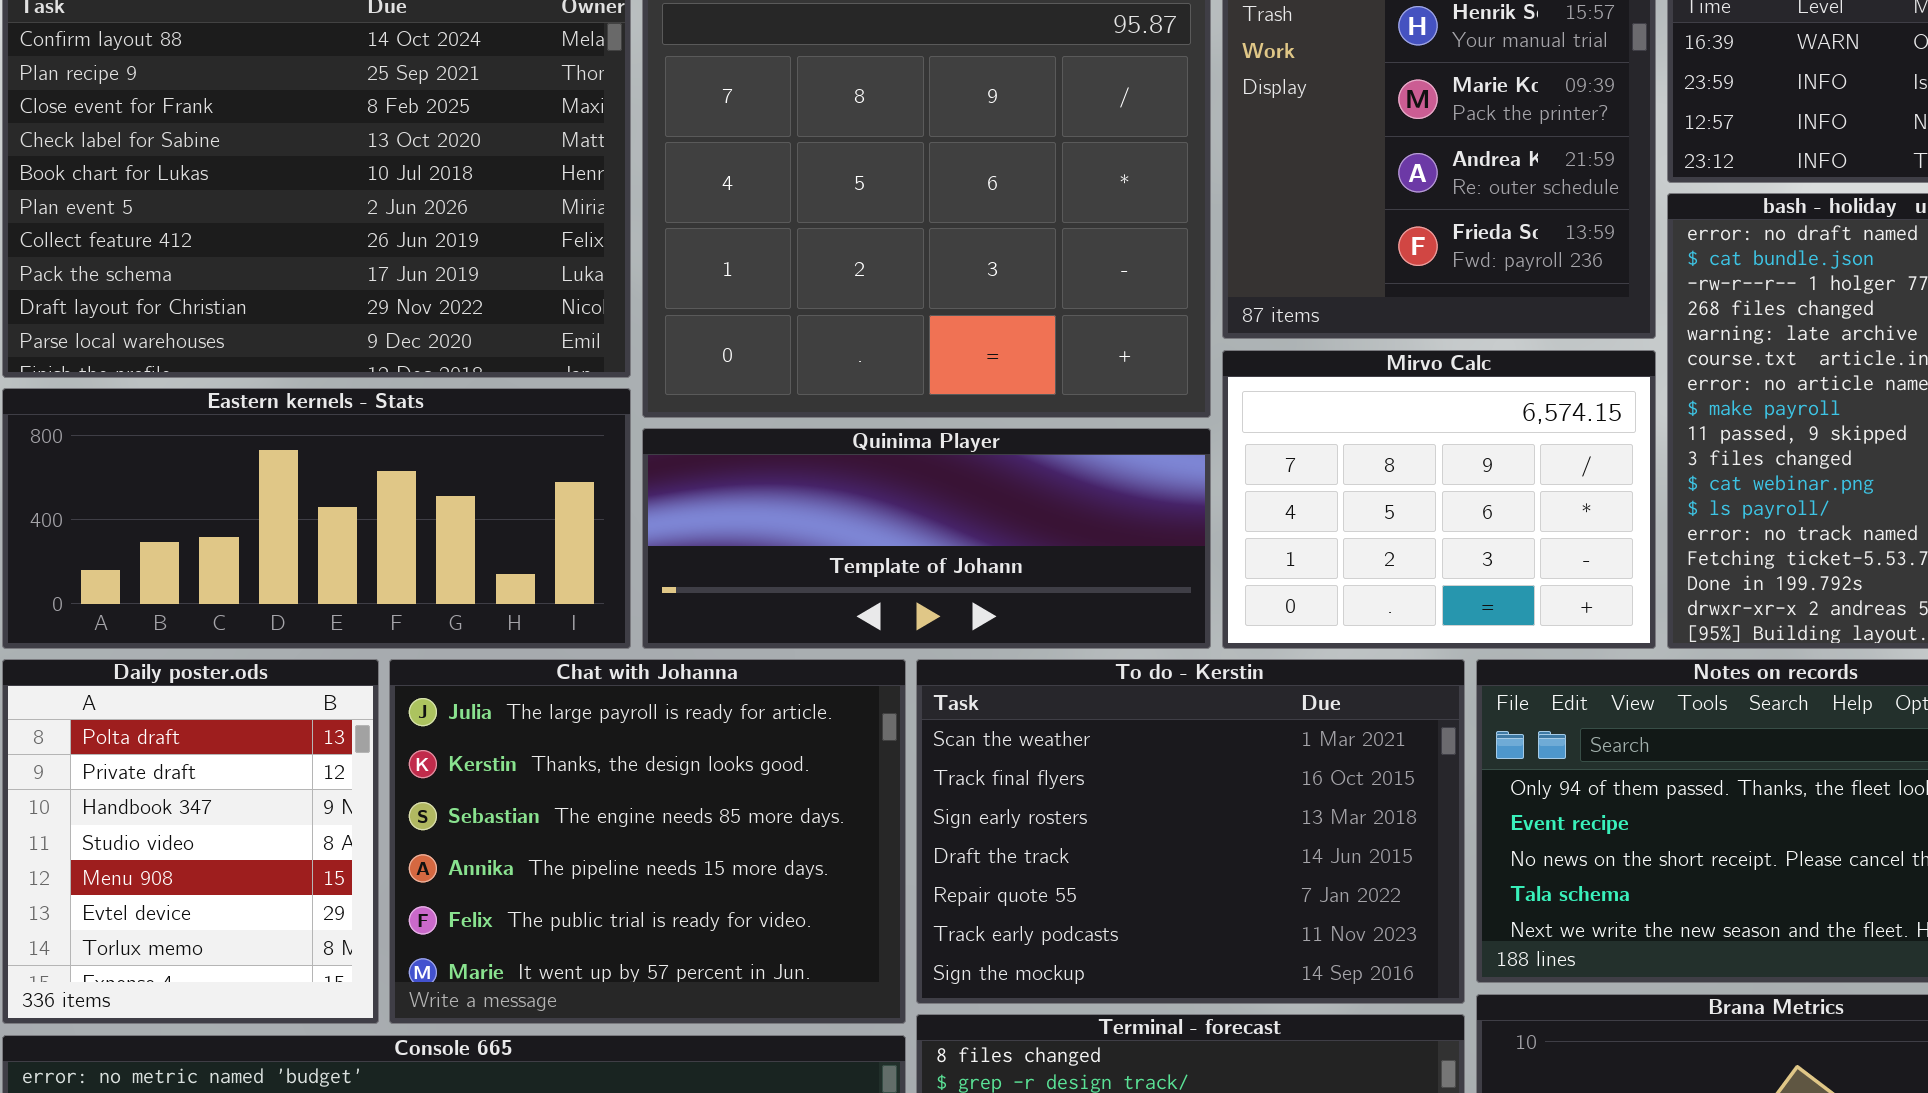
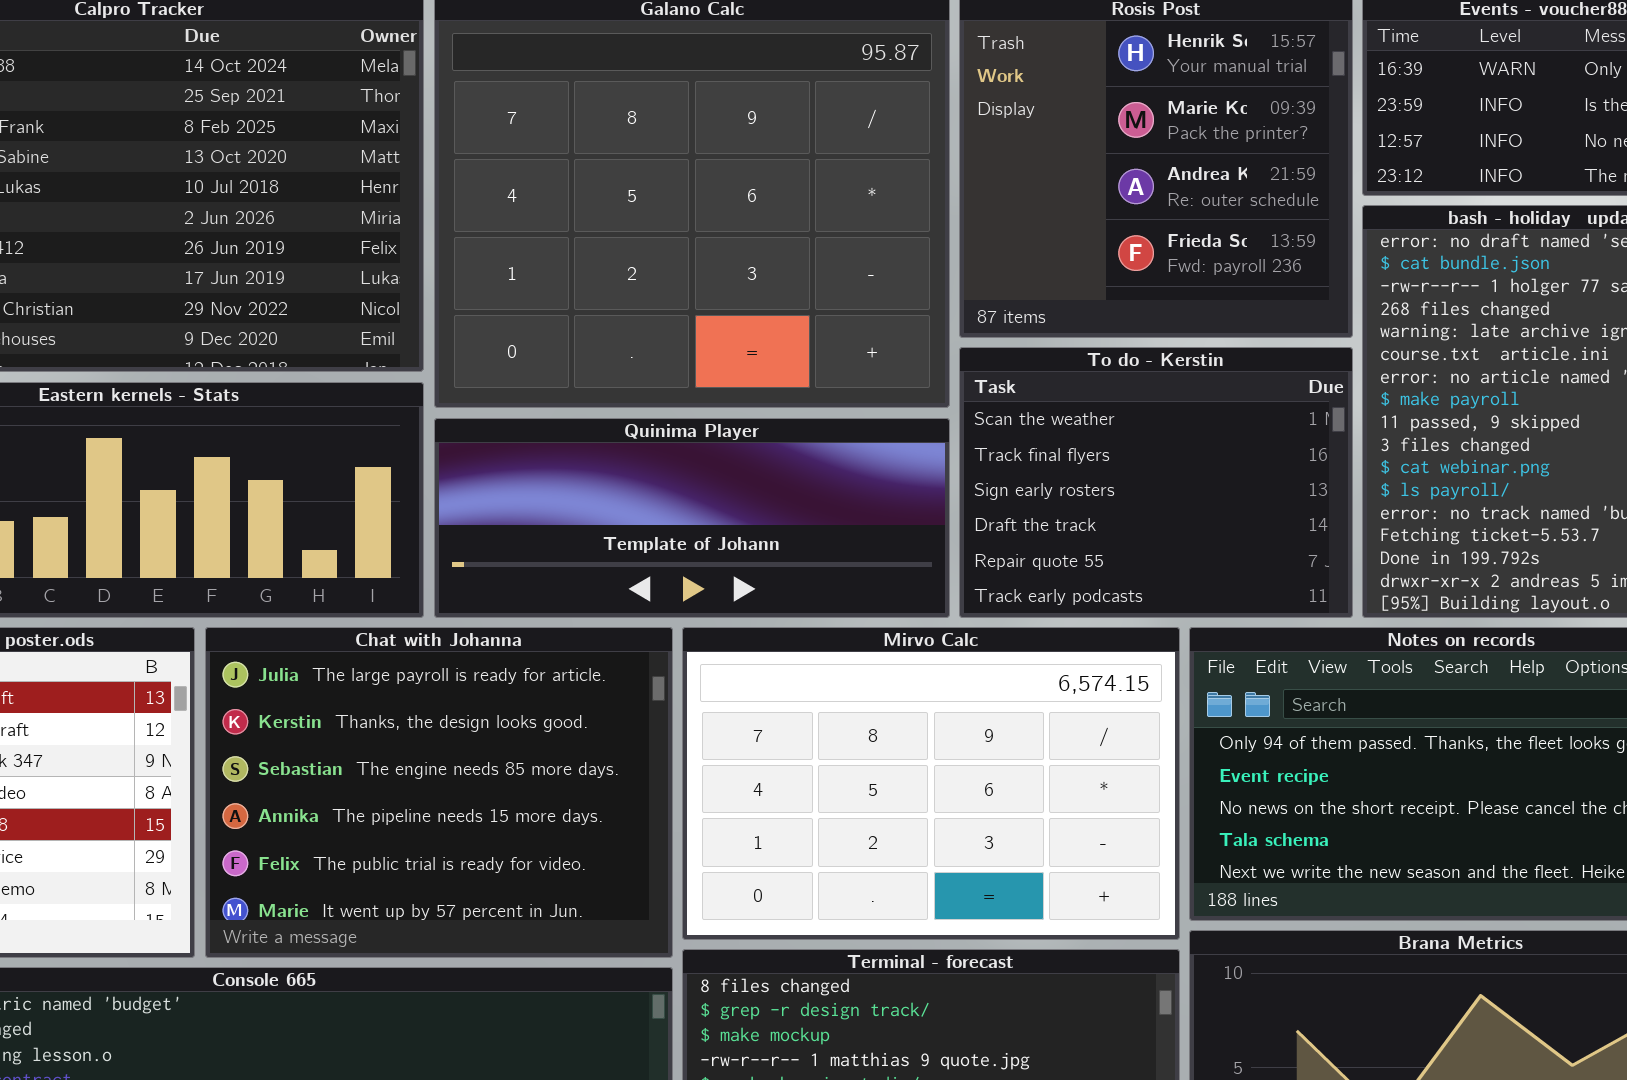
Mirvo Calc: [1222,350,1656,649] -> [682,627,1180,940], moved, resized
To do - Kerstin: [916,659,1465,1004] -> [959,347,1353,618], moved, resized

